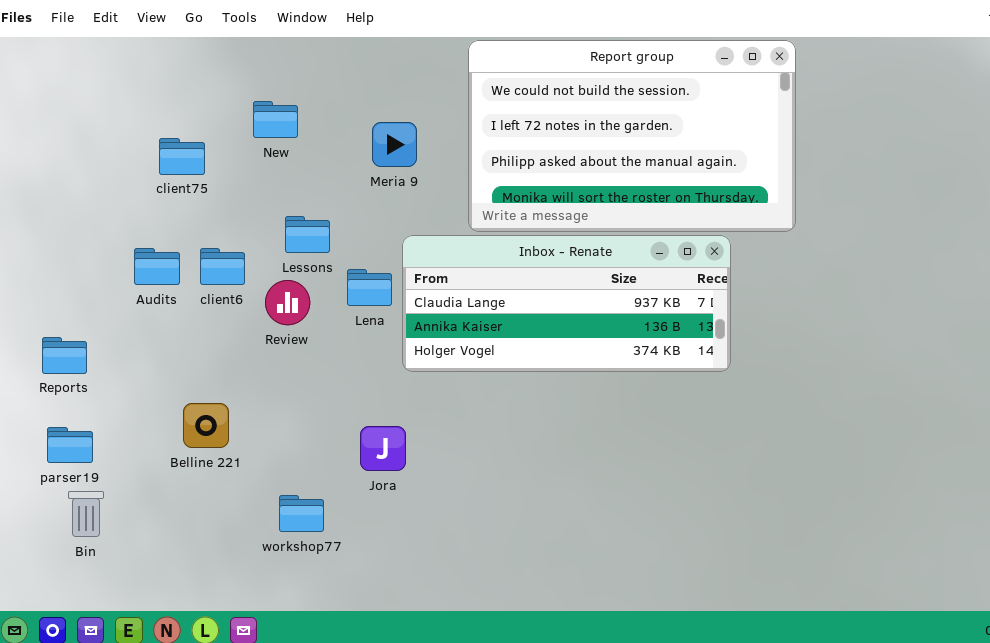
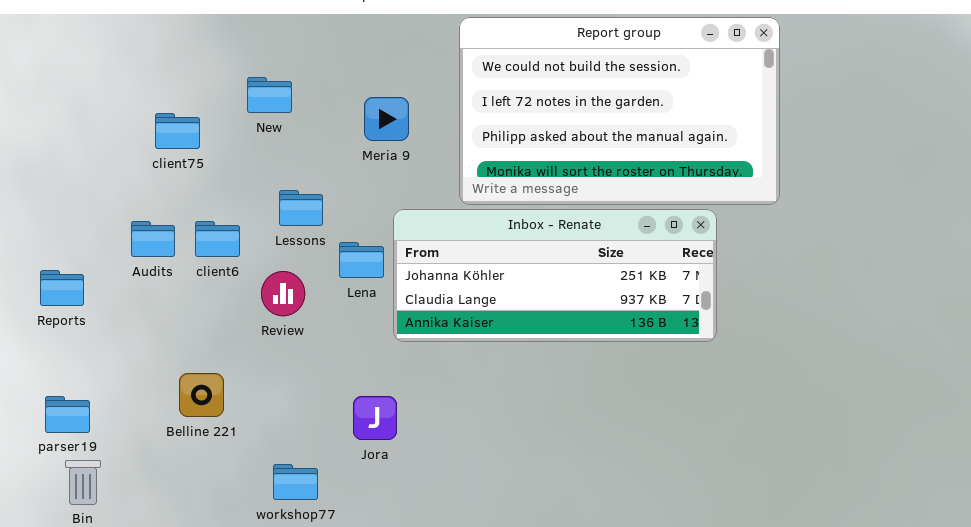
Inbox - Renate: [402,235,731,372] -> [393,209,717,342], scrolled up 1 row
Review: [265,280,310,325] -> [261,271,305,316], moved
Reports: [42,337,87,374] -> [40,270,84,306], moved

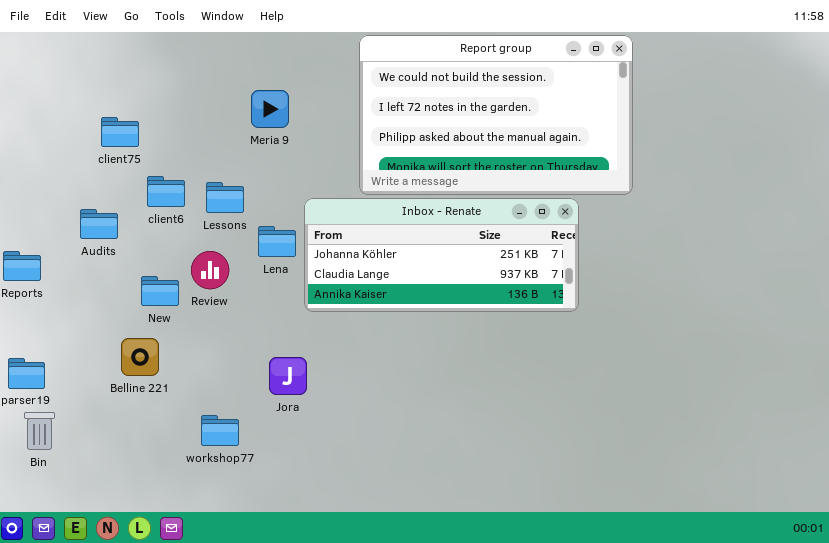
New: [247,77,292,113] -> [141,276,179,306], moved
Meria 9: [364,97,409,141] -> [251,90,289,128], moved
client6: [195,221,240,257] -> [147,176,185,207], moved

